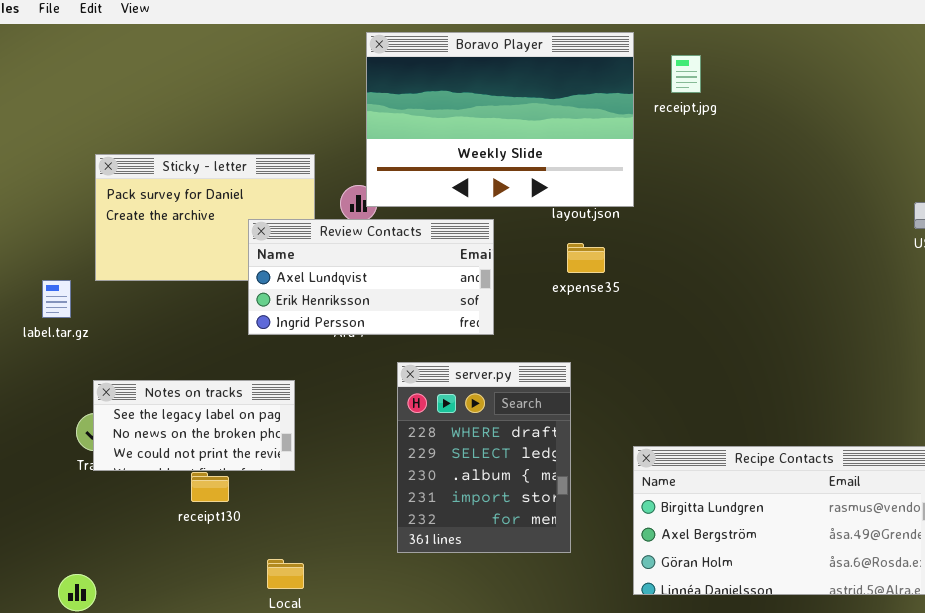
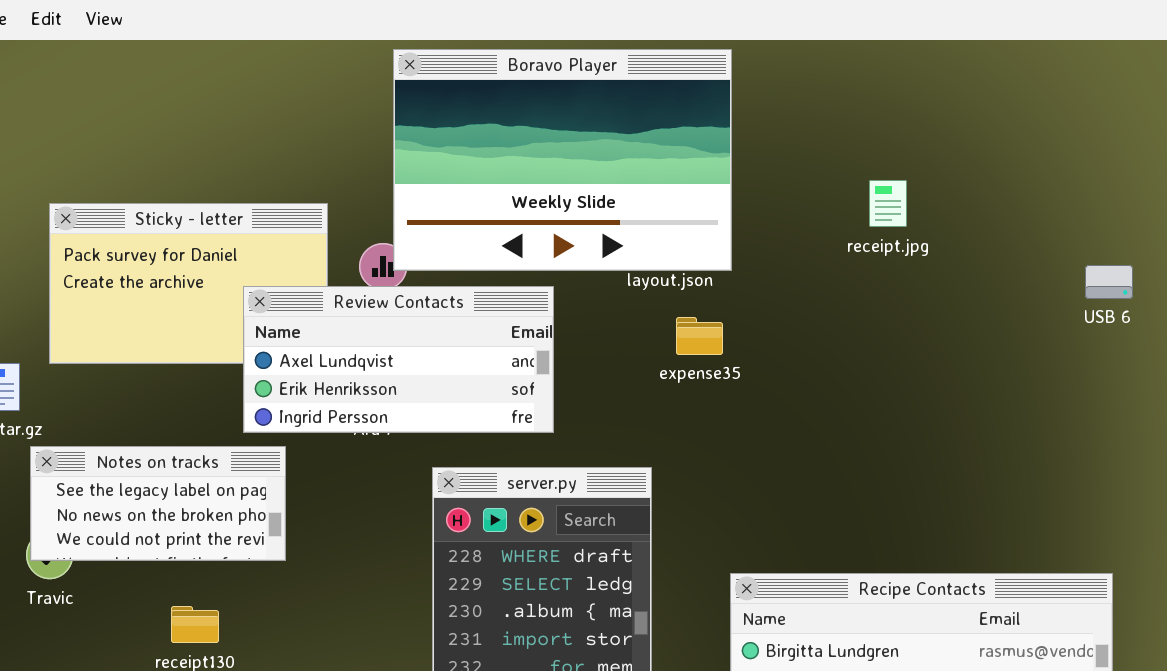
receipt.jpg: [671,55,701,93] -> [869,180,907,227], moved
expense35: [567,243,605,273] -> [676,317,723,355], moved
Notes on tracks: [93,380,295,471] -> [30,446,286,561], moved

